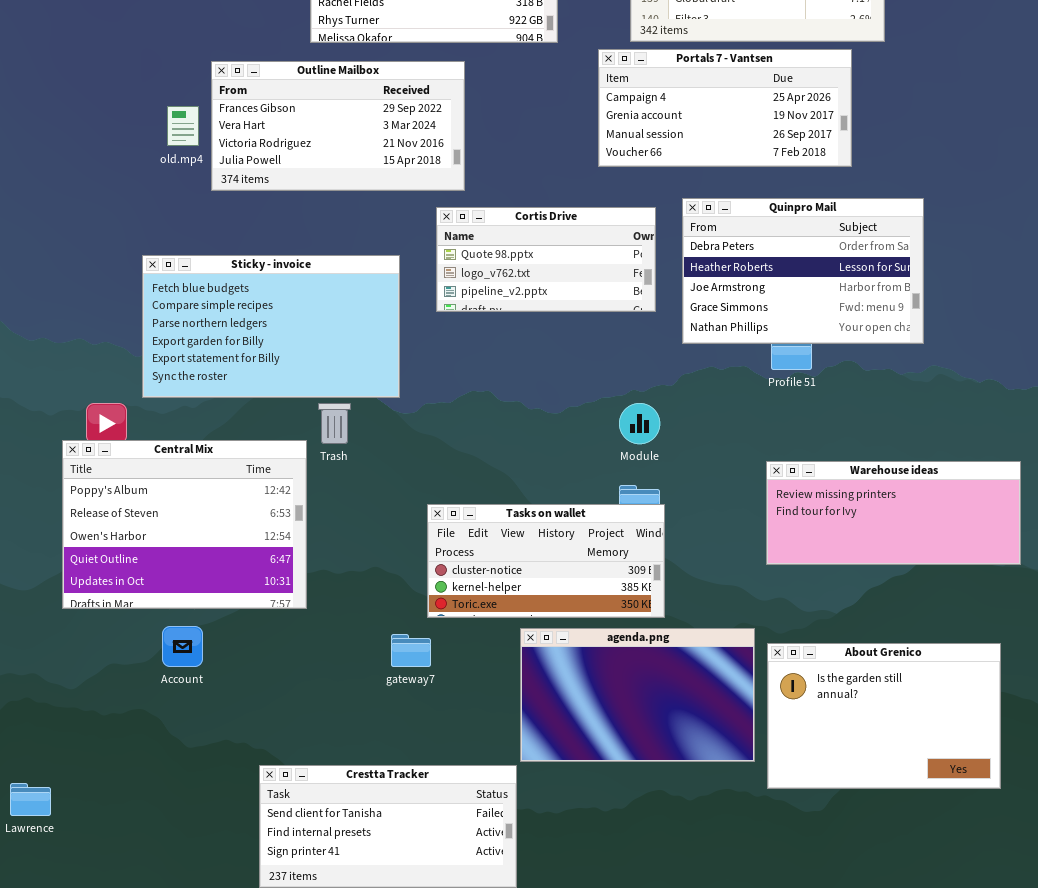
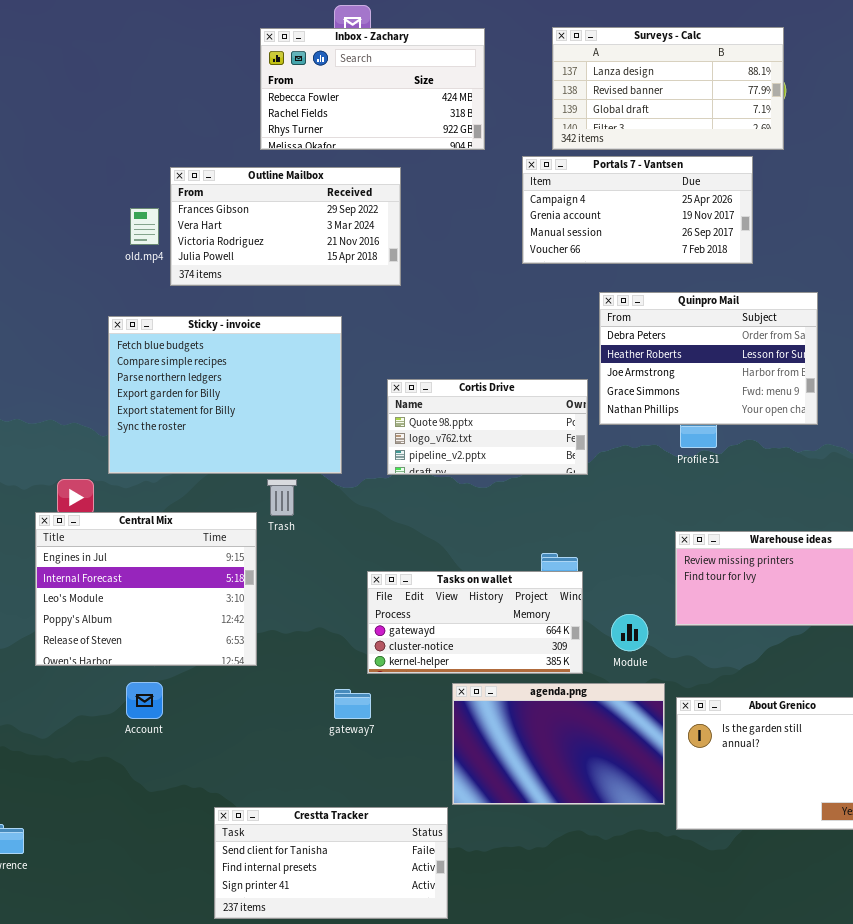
Cortis Drive: [436,207,656,312] -> [387,379,588,475], moved
Sticky - invoice: [142,255,400,398] -> [108,316,342,474], resized
Module: [619,403,660,444] -> [611,614,648,651], moved
Central Mix: [62,440,307,609] -> [35,512,257,666], scrolled up 3 rows
Tasks on wallet: [427,504,665,618] -> [367,571,583,674], scrolled up 1 row

